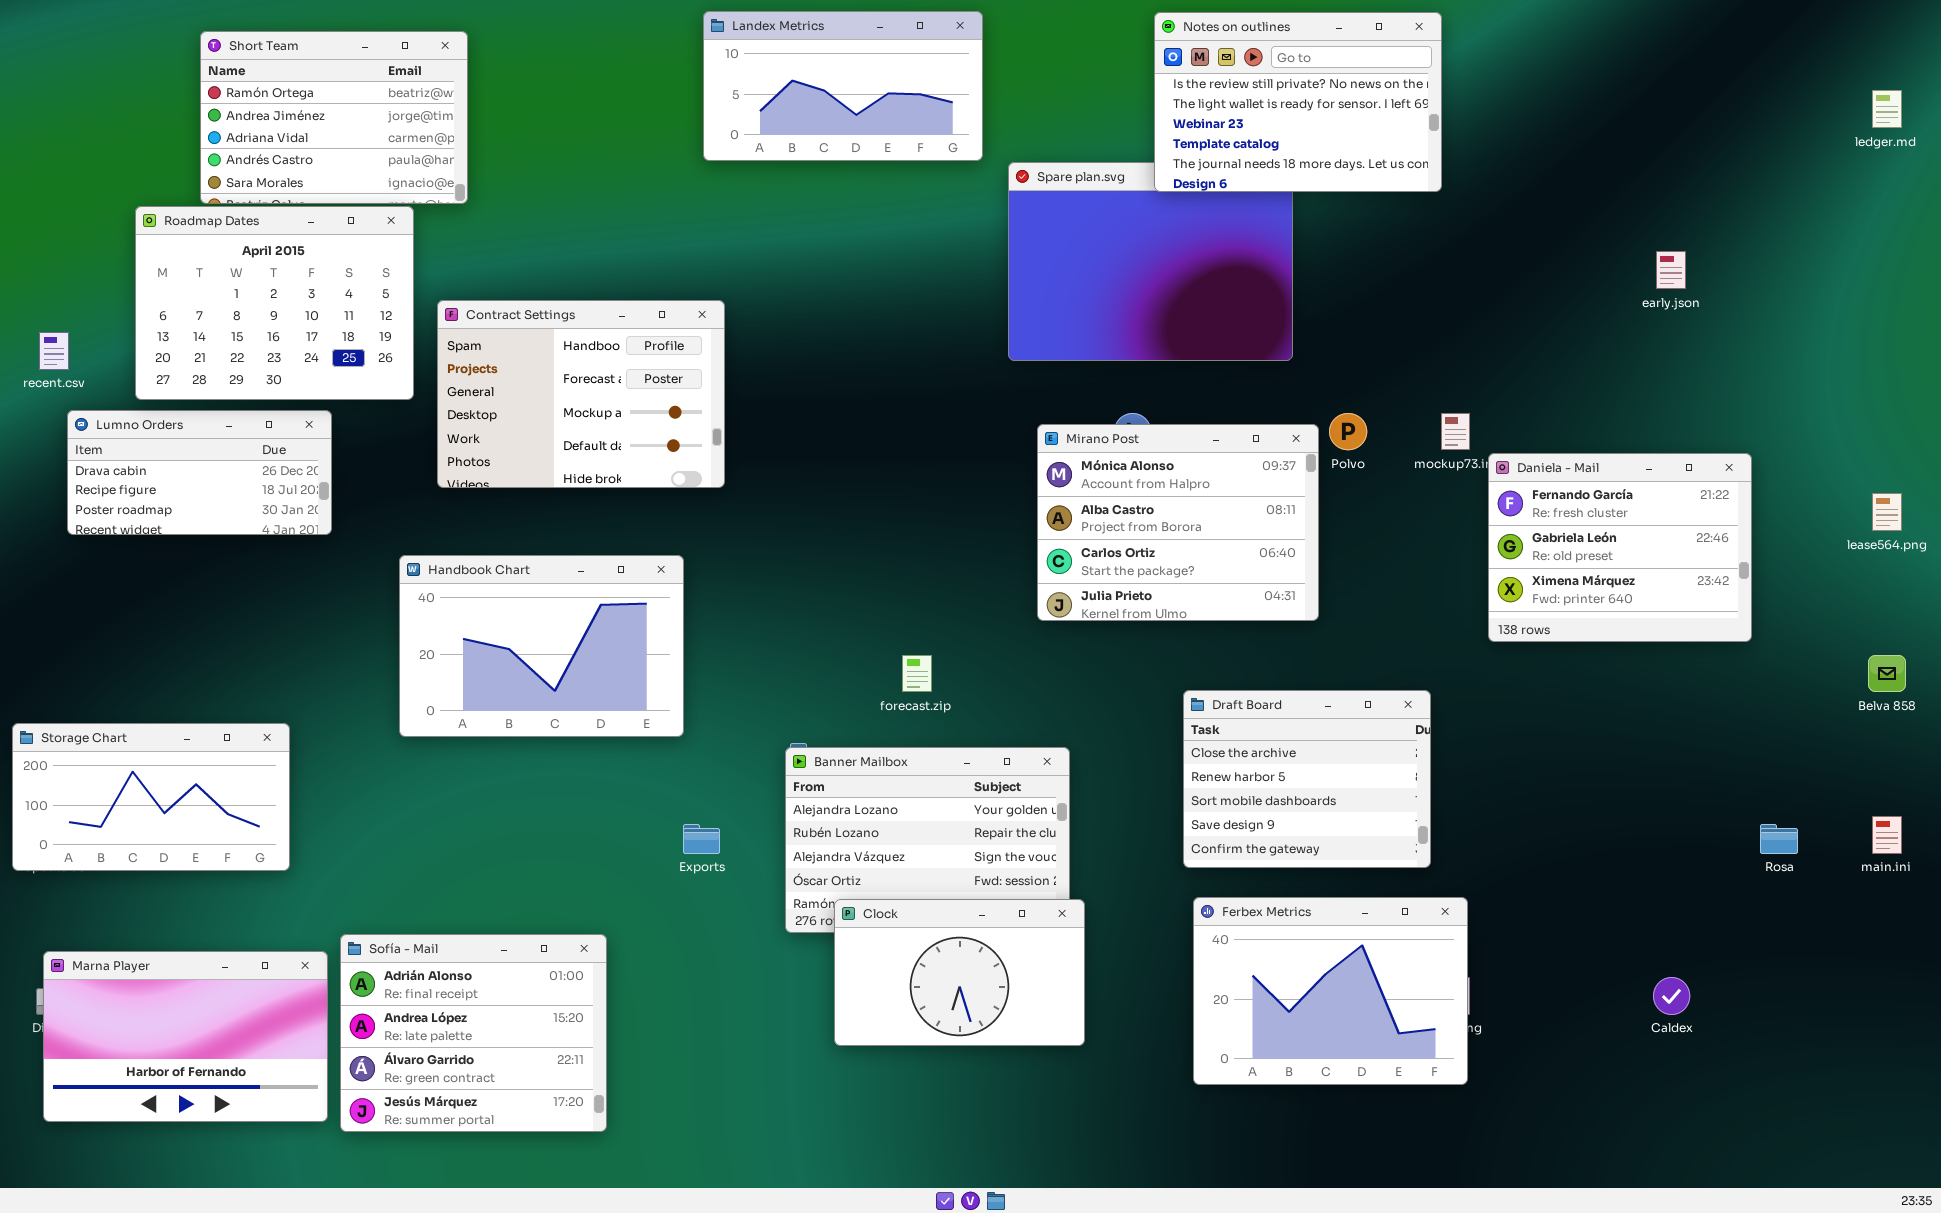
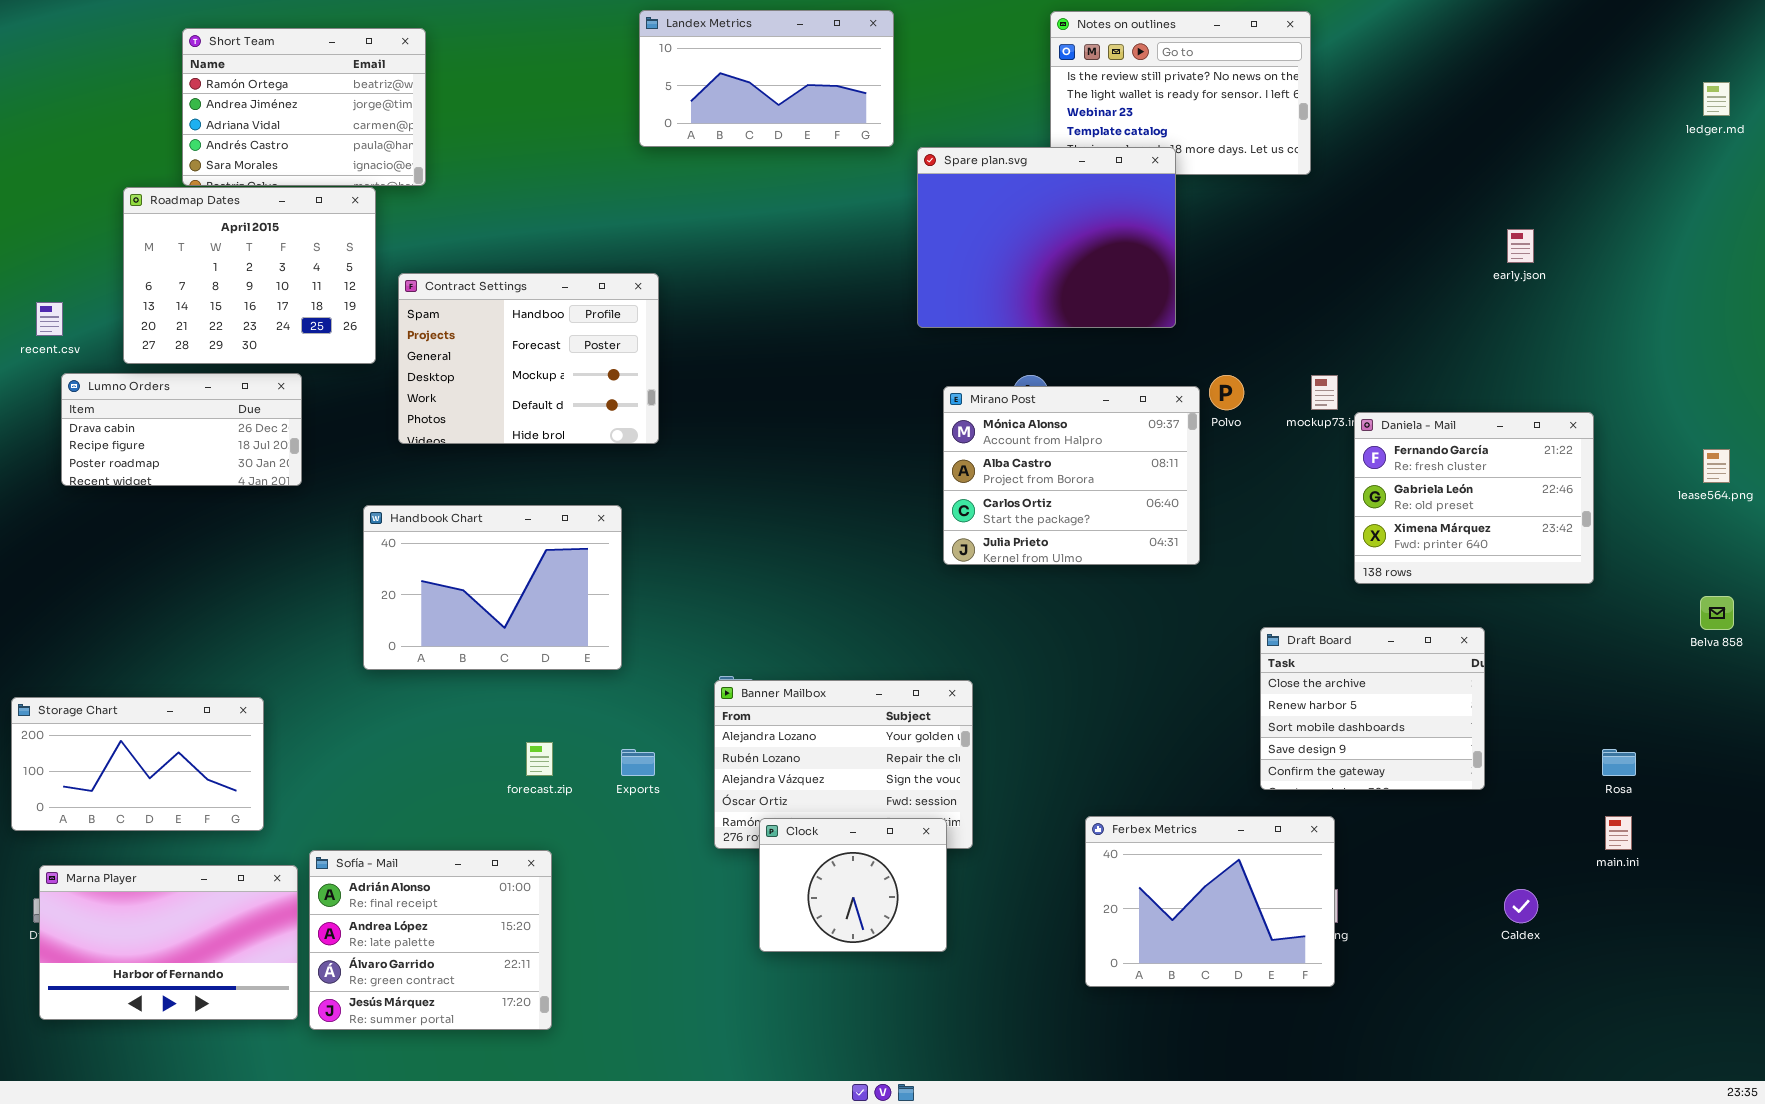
Spare plan.svg: [1008,162,1293,361] -> [917,147,1176,328], raised
forecast.zip: [902,655,932,692] -> [526,742,553,776], moved
Draft Board: [1183,690,1431,868] -> [1260,627,1485,790], moved
Storage Chart: [12,723,290,871] -> [11,697,264,831], moved
main.ini: [1872,816,1902,854] -> [1605,816,1632,850], moved
Clock: [834,899,1085,1046] -> [759,818,947,952], resized

